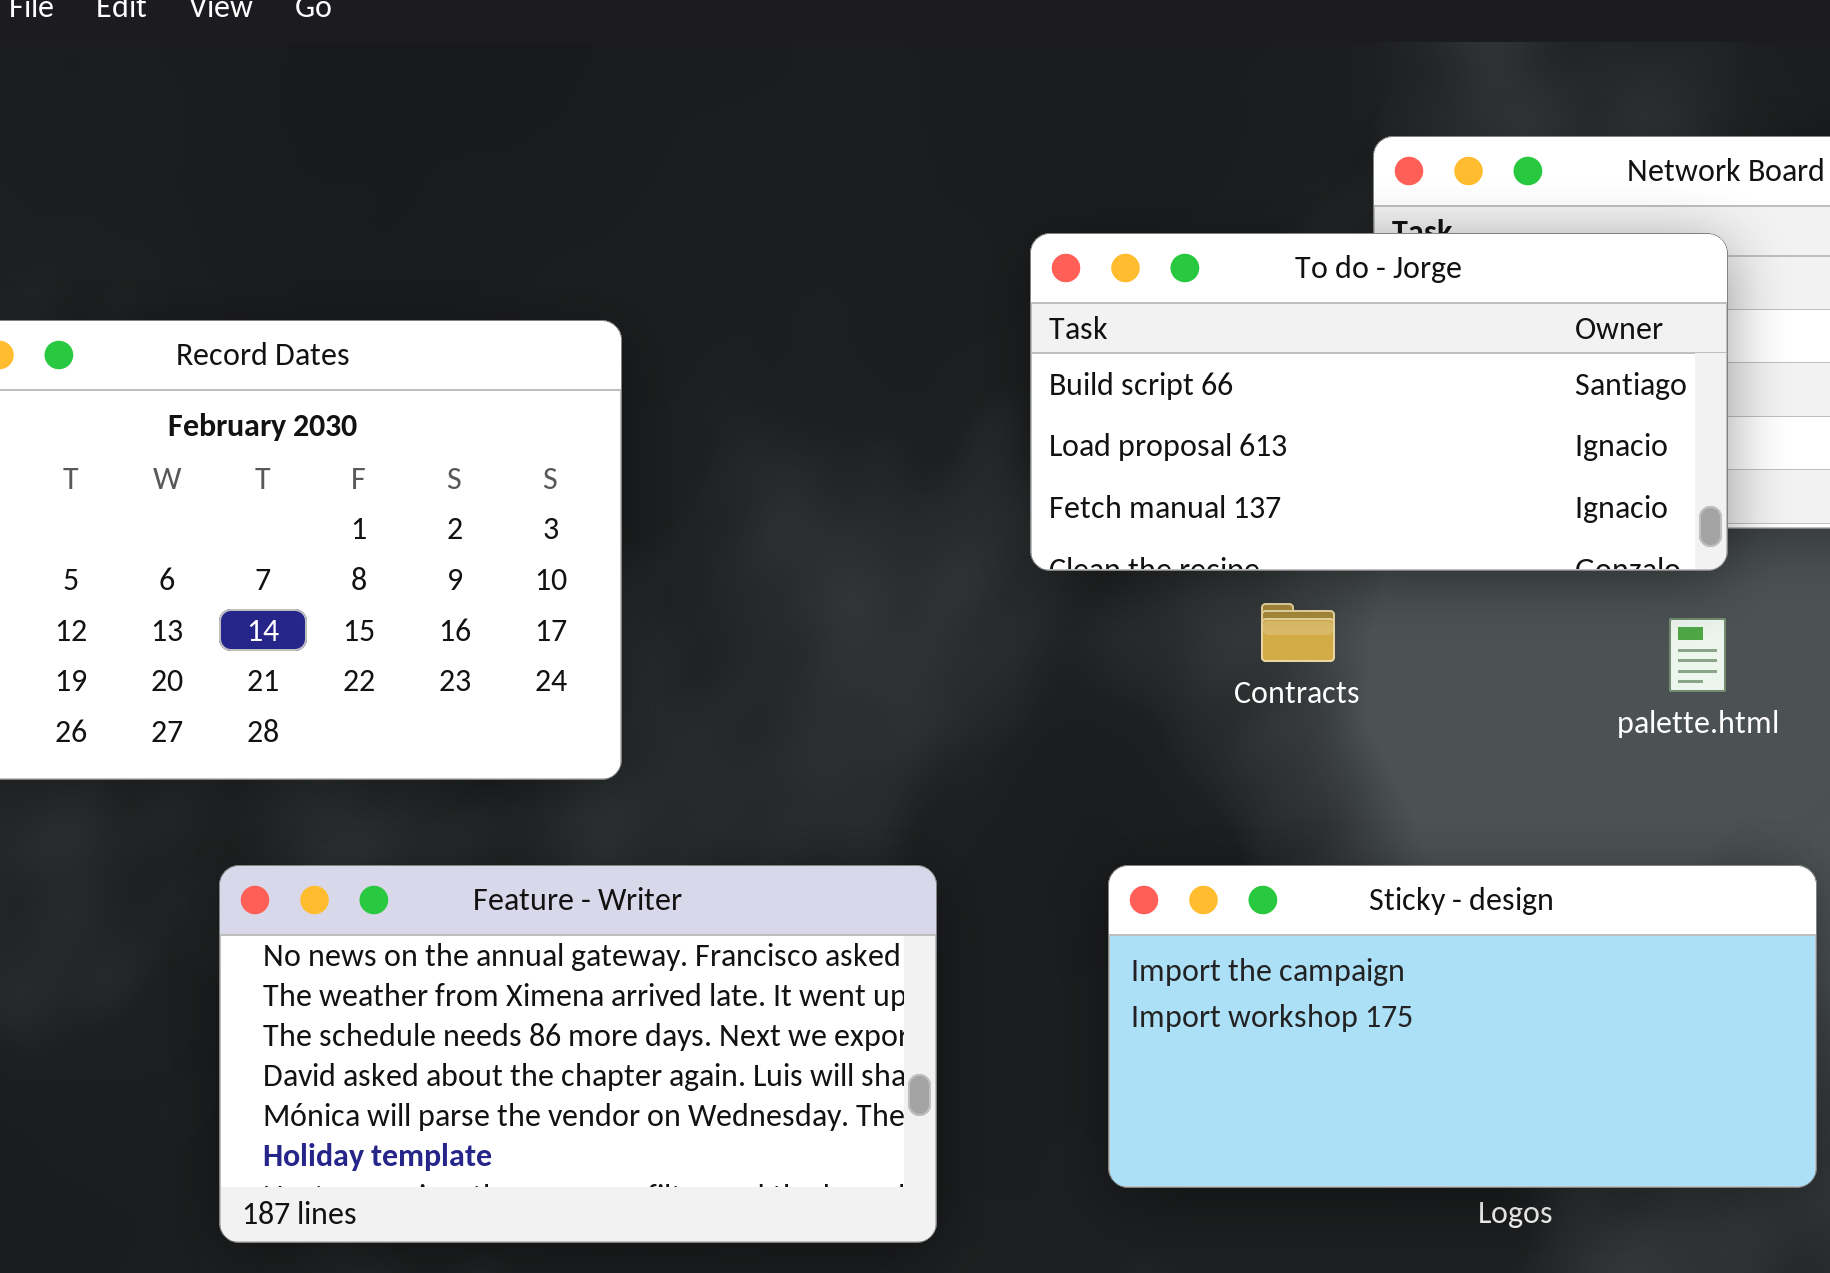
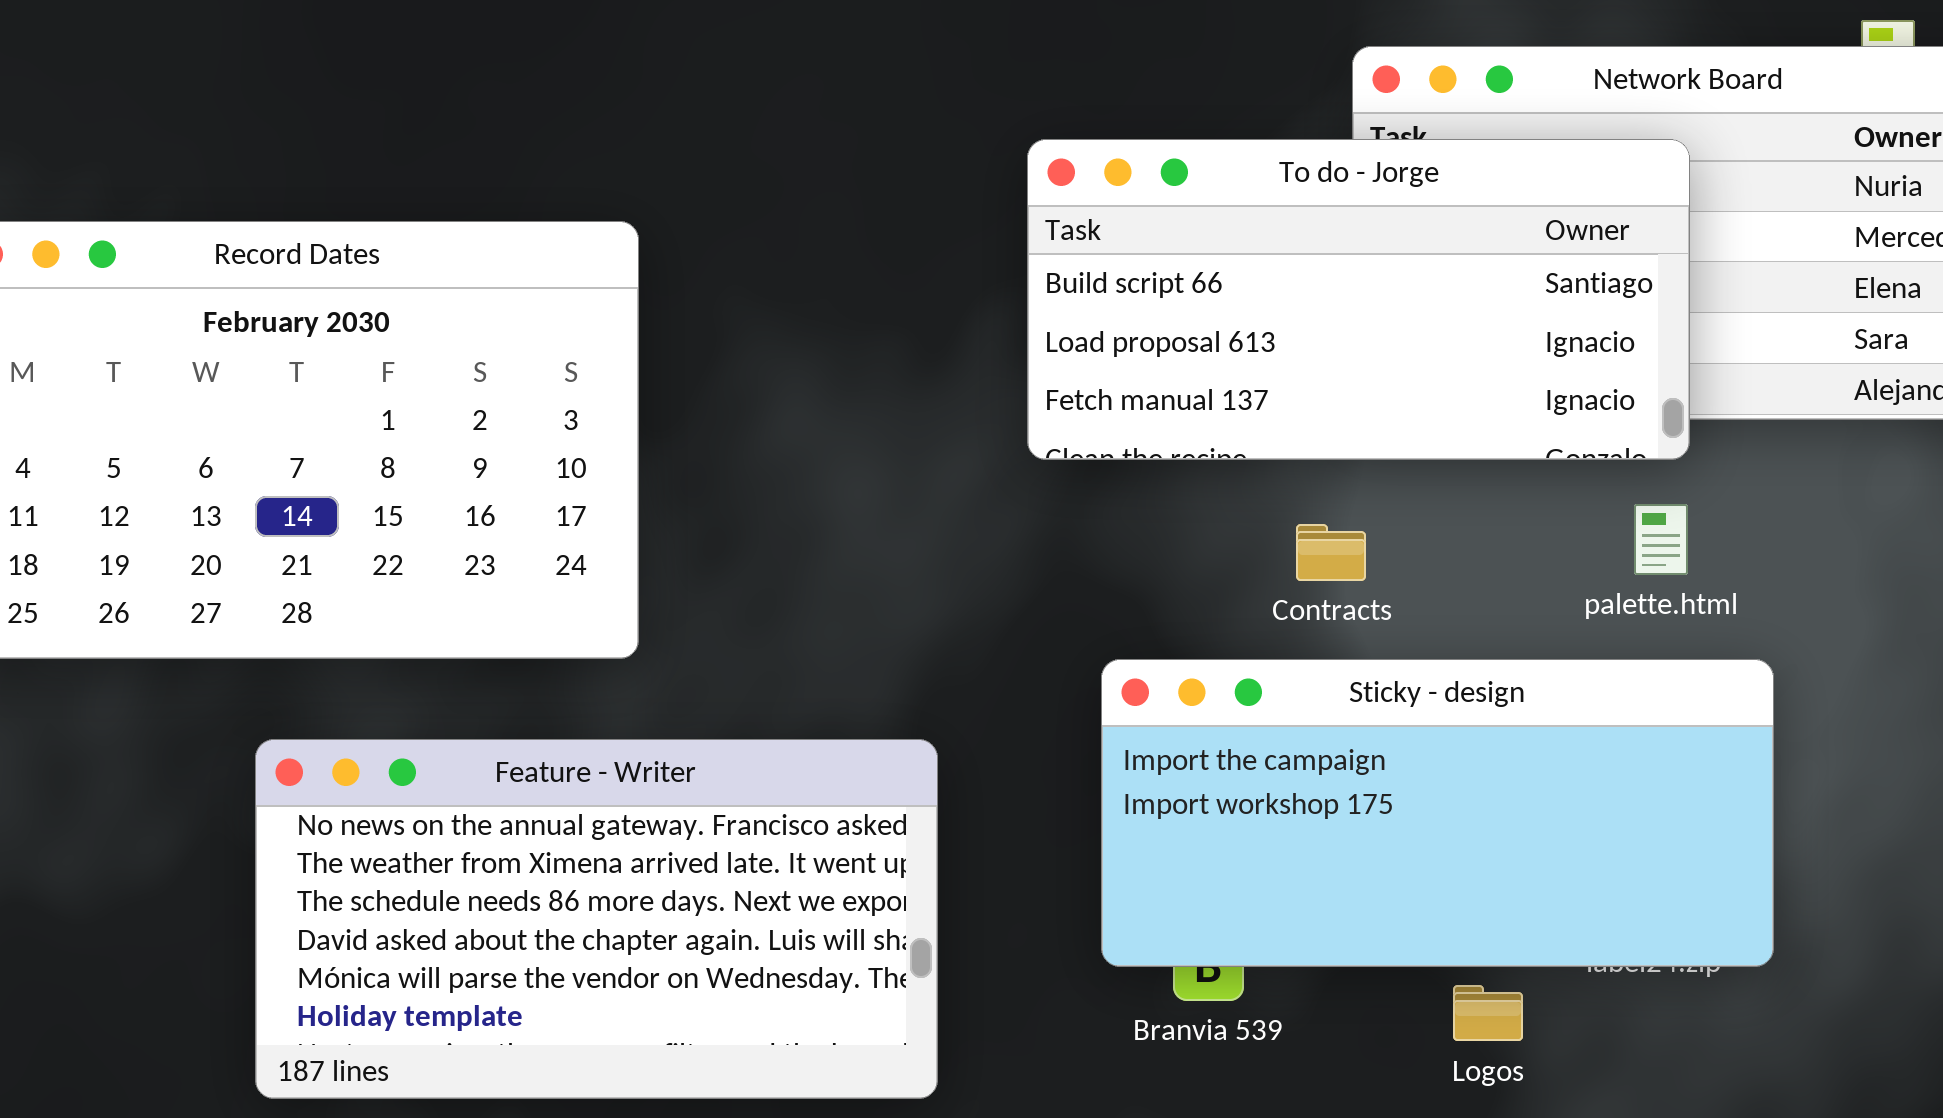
Contracts: [1261,603,1335,662] -> [1296,524,1366,581], moved
Sticky - design: [1108,865,1817,1188] -> [1101,659,1774,967], moved

